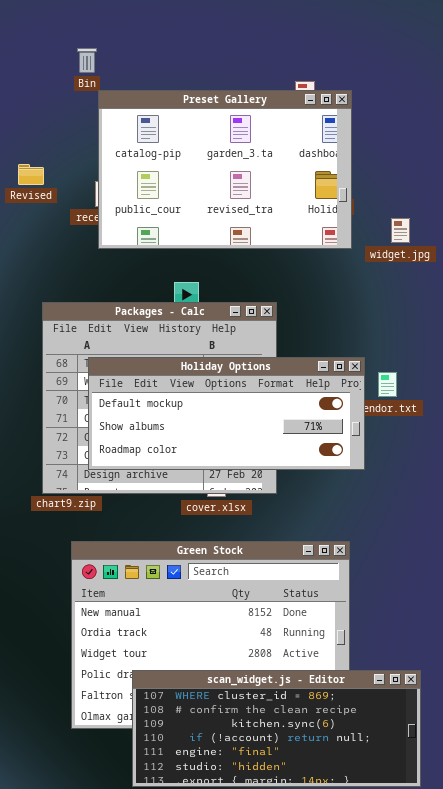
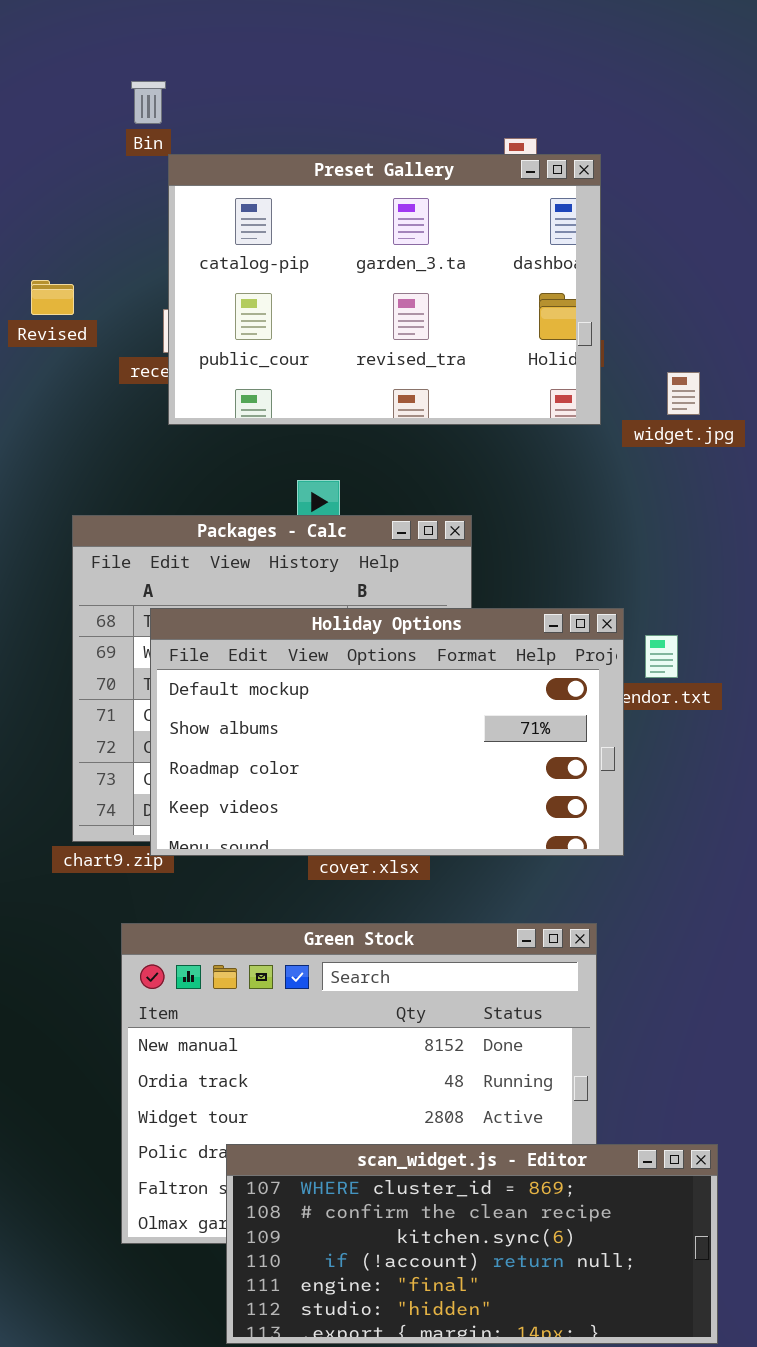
Holiday Options: [88,357,365,470] -> [150,608,624,856], resized

